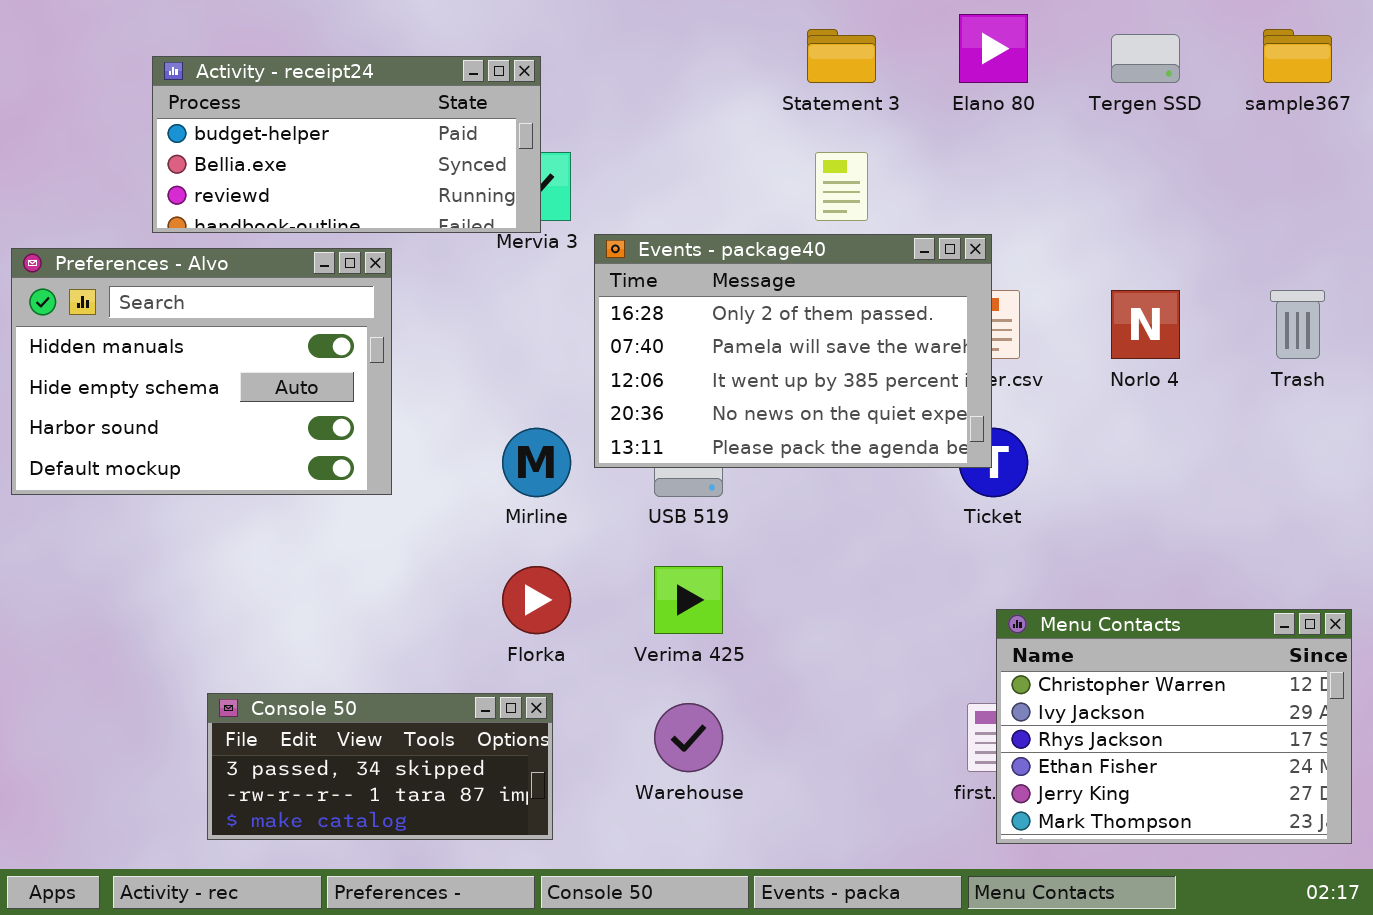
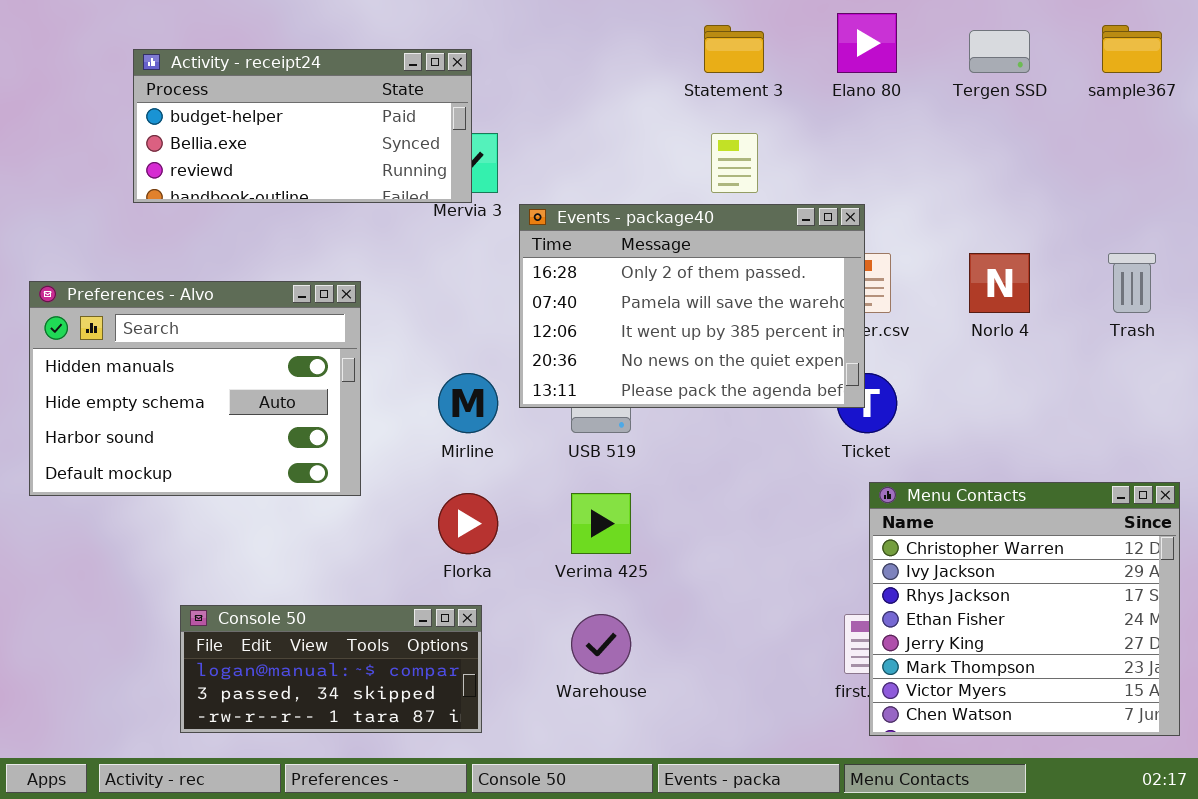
Preferences - Alvo: [11,248,392,495] -> [29,281,361,496], moved
Menu Contacts: [996,609,1352,844] -> [869,482,1180,736], resized
Console 50: [207,693,553,840] -> [180,605,482,733], scrolled up 1 row

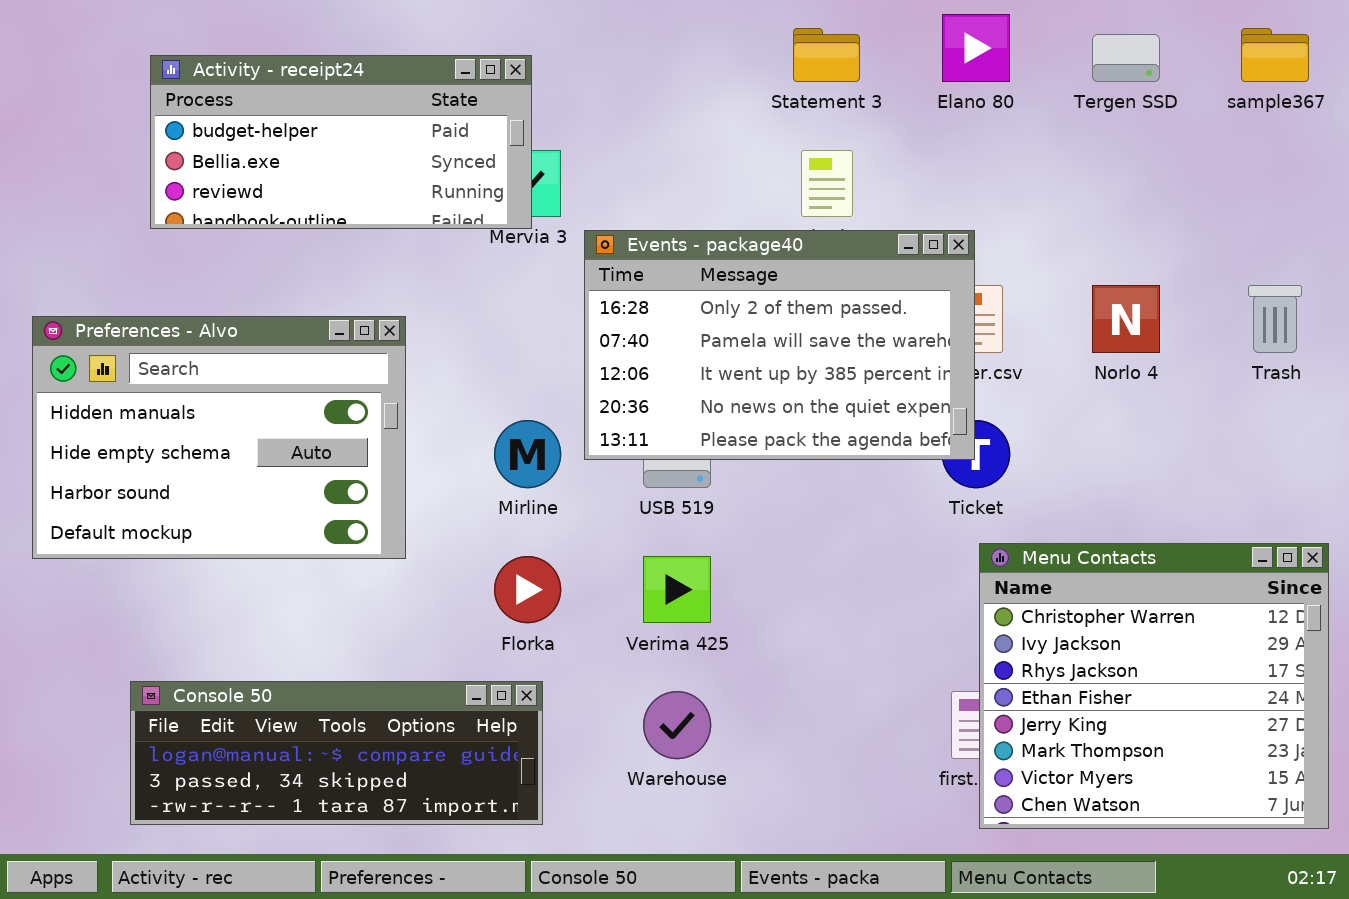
Console 50: [180,605,482,733] -> [130,681,543,825], resized

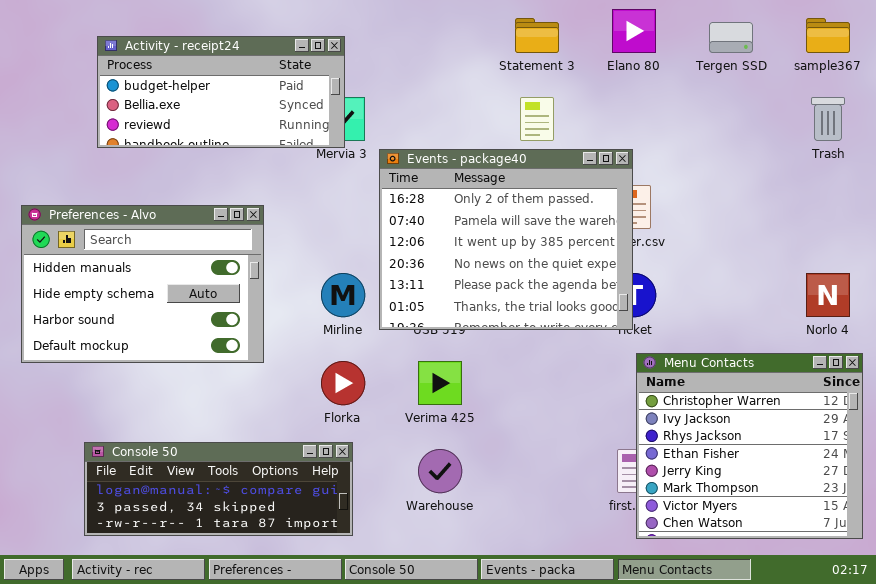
Events - package40: [584,230,975,460] -> [379,149,633,330], resized
Norlo 4: [1092,285,1160,353] -> [806,273,850,317], moved
Trash: [1248,285,1302,353] -> [811,97,845,141], moved

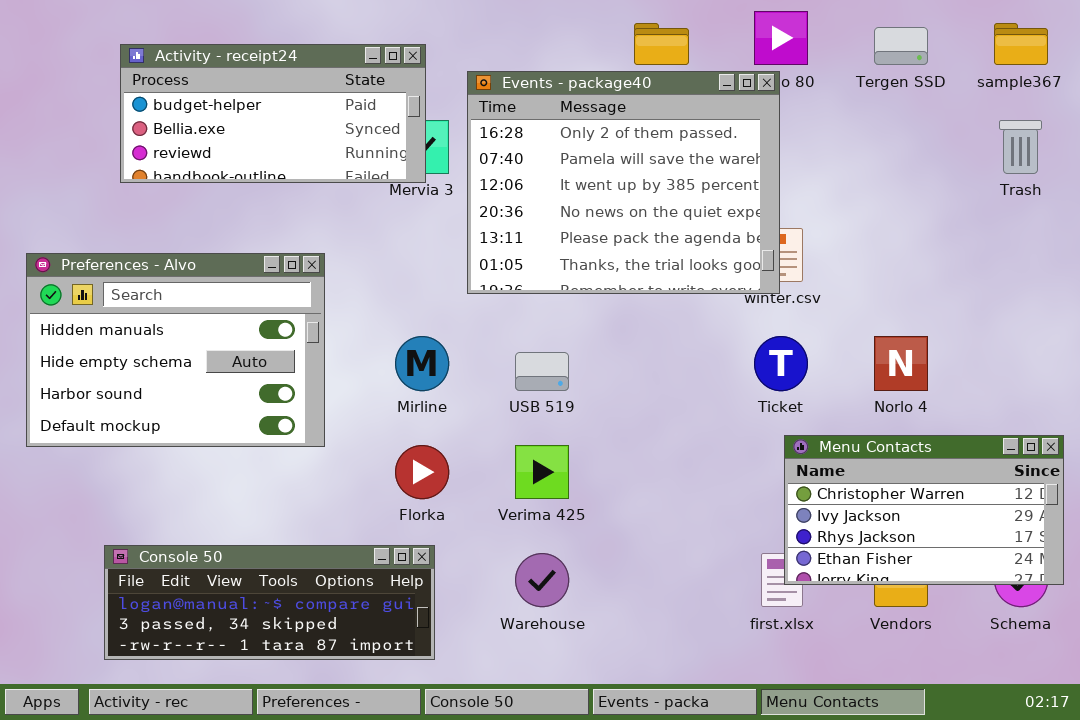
Events - package40: [379,149,633,330] -> [467,71,780,294], moved
Norlo 4: [806,273,850,317] -> [874,336,928,391], moved
Menu Contacts: [636,353,863,539] -> [784,435,1064,585], resized

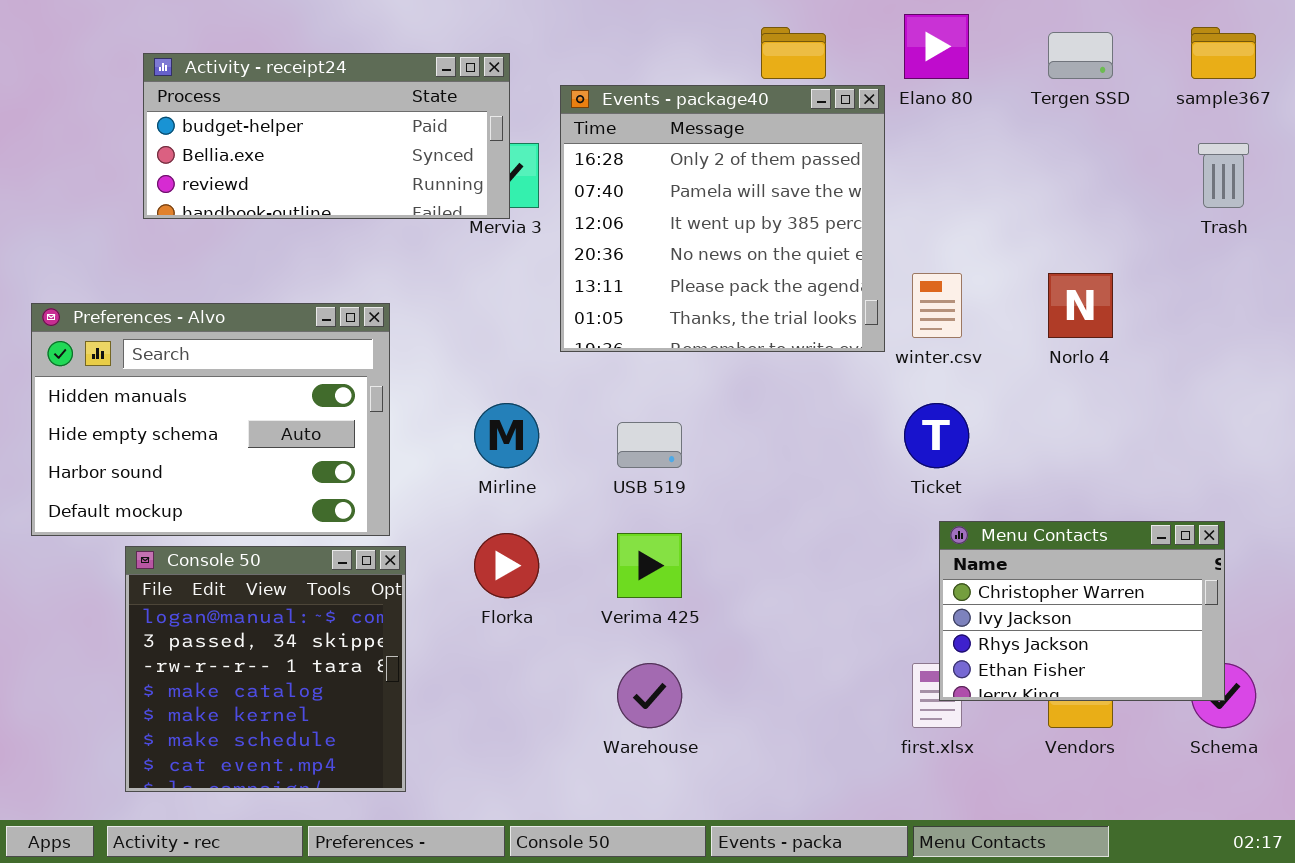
Events - package40: [467,71,780,294] -> [560,85,885,352], resized
Norlo 4: [874,336,928,391] -> [1048,273,1113,338], moved
Menu Contacts: [784,435,1064,585] -> [939,521,1225,701], resized
Console 50: [104,545,435,660] -> [125,546,406,792], resized

